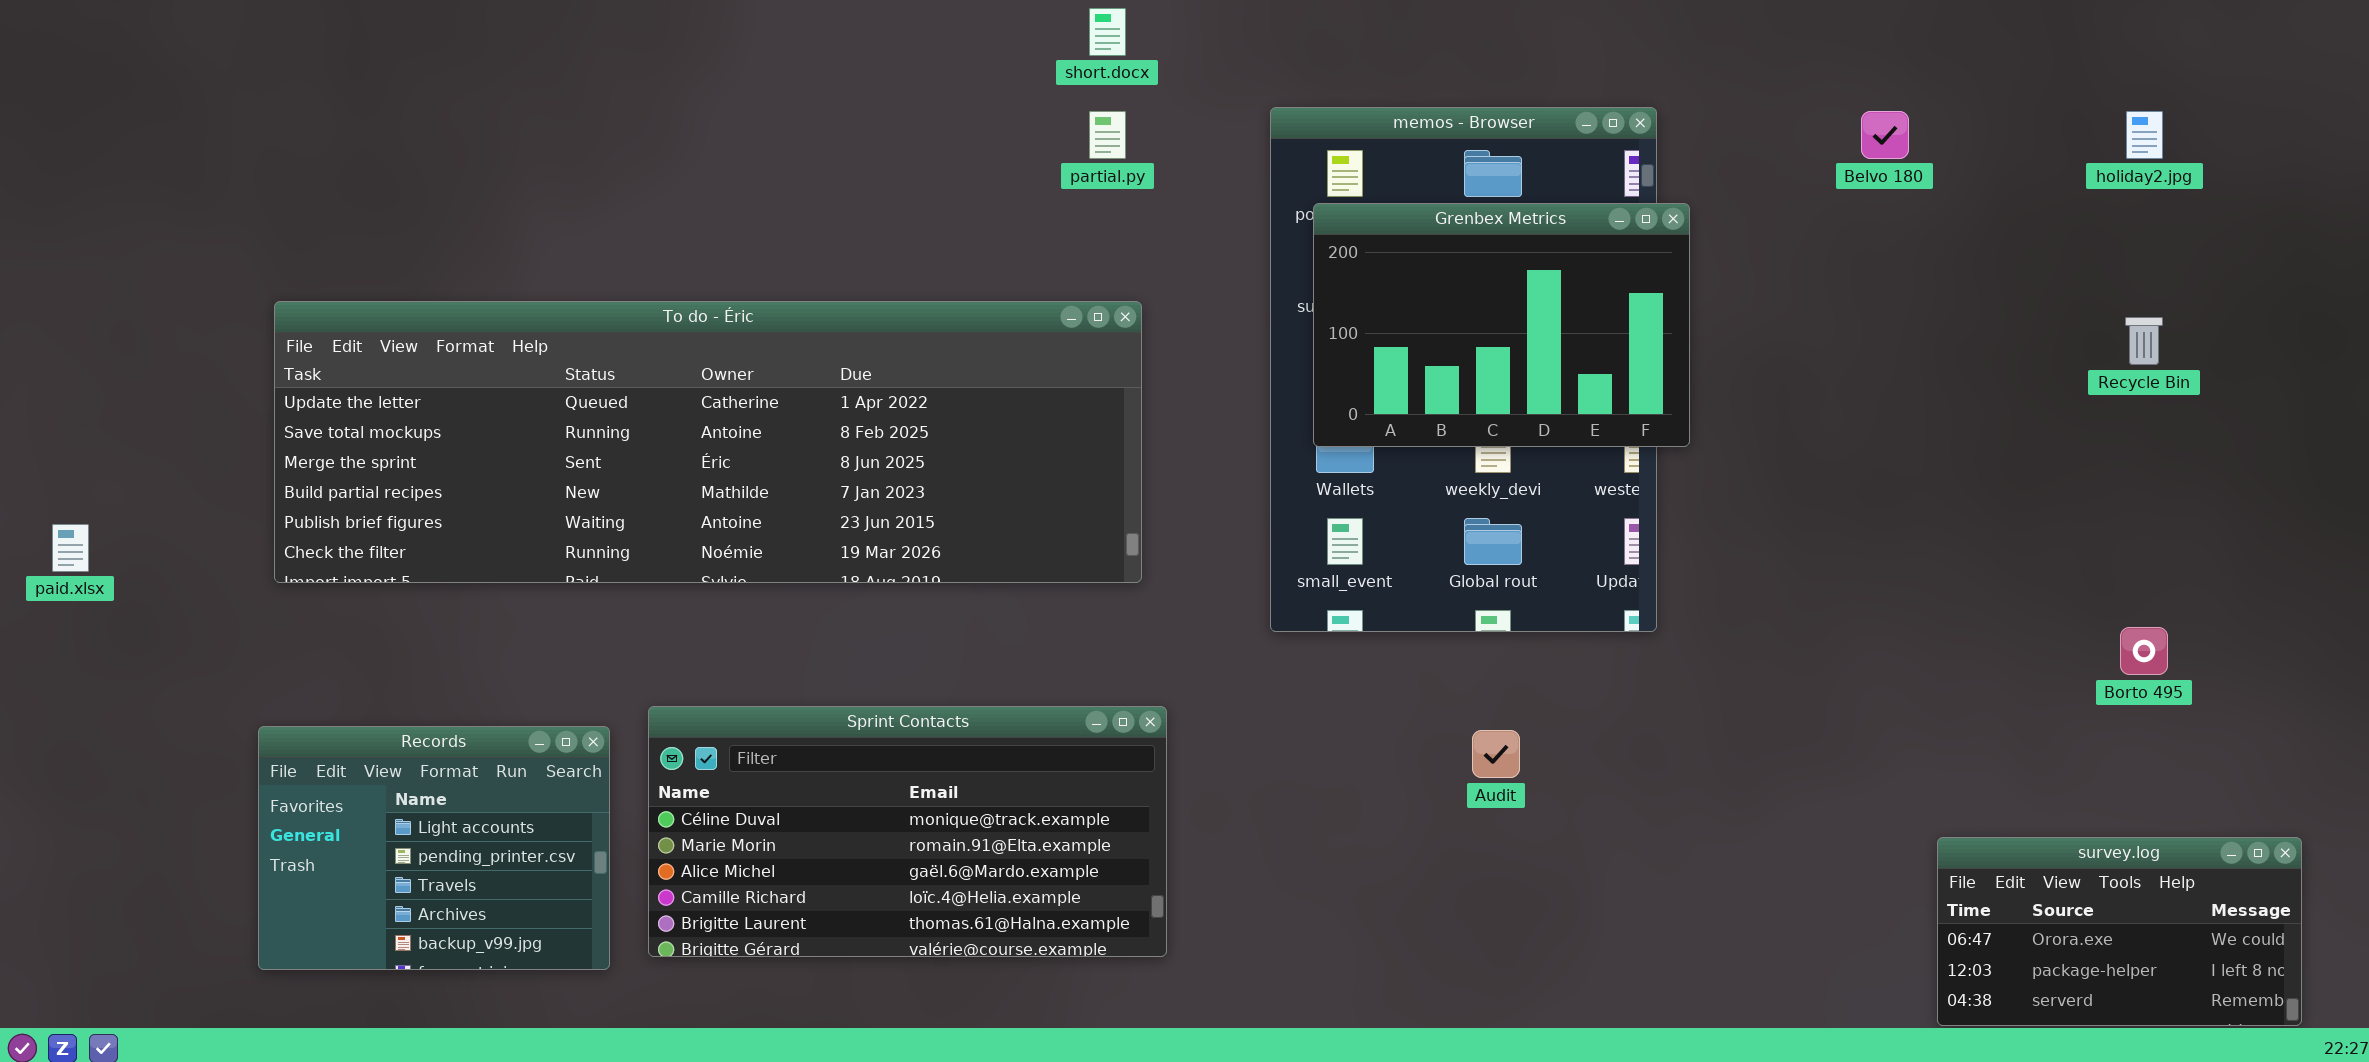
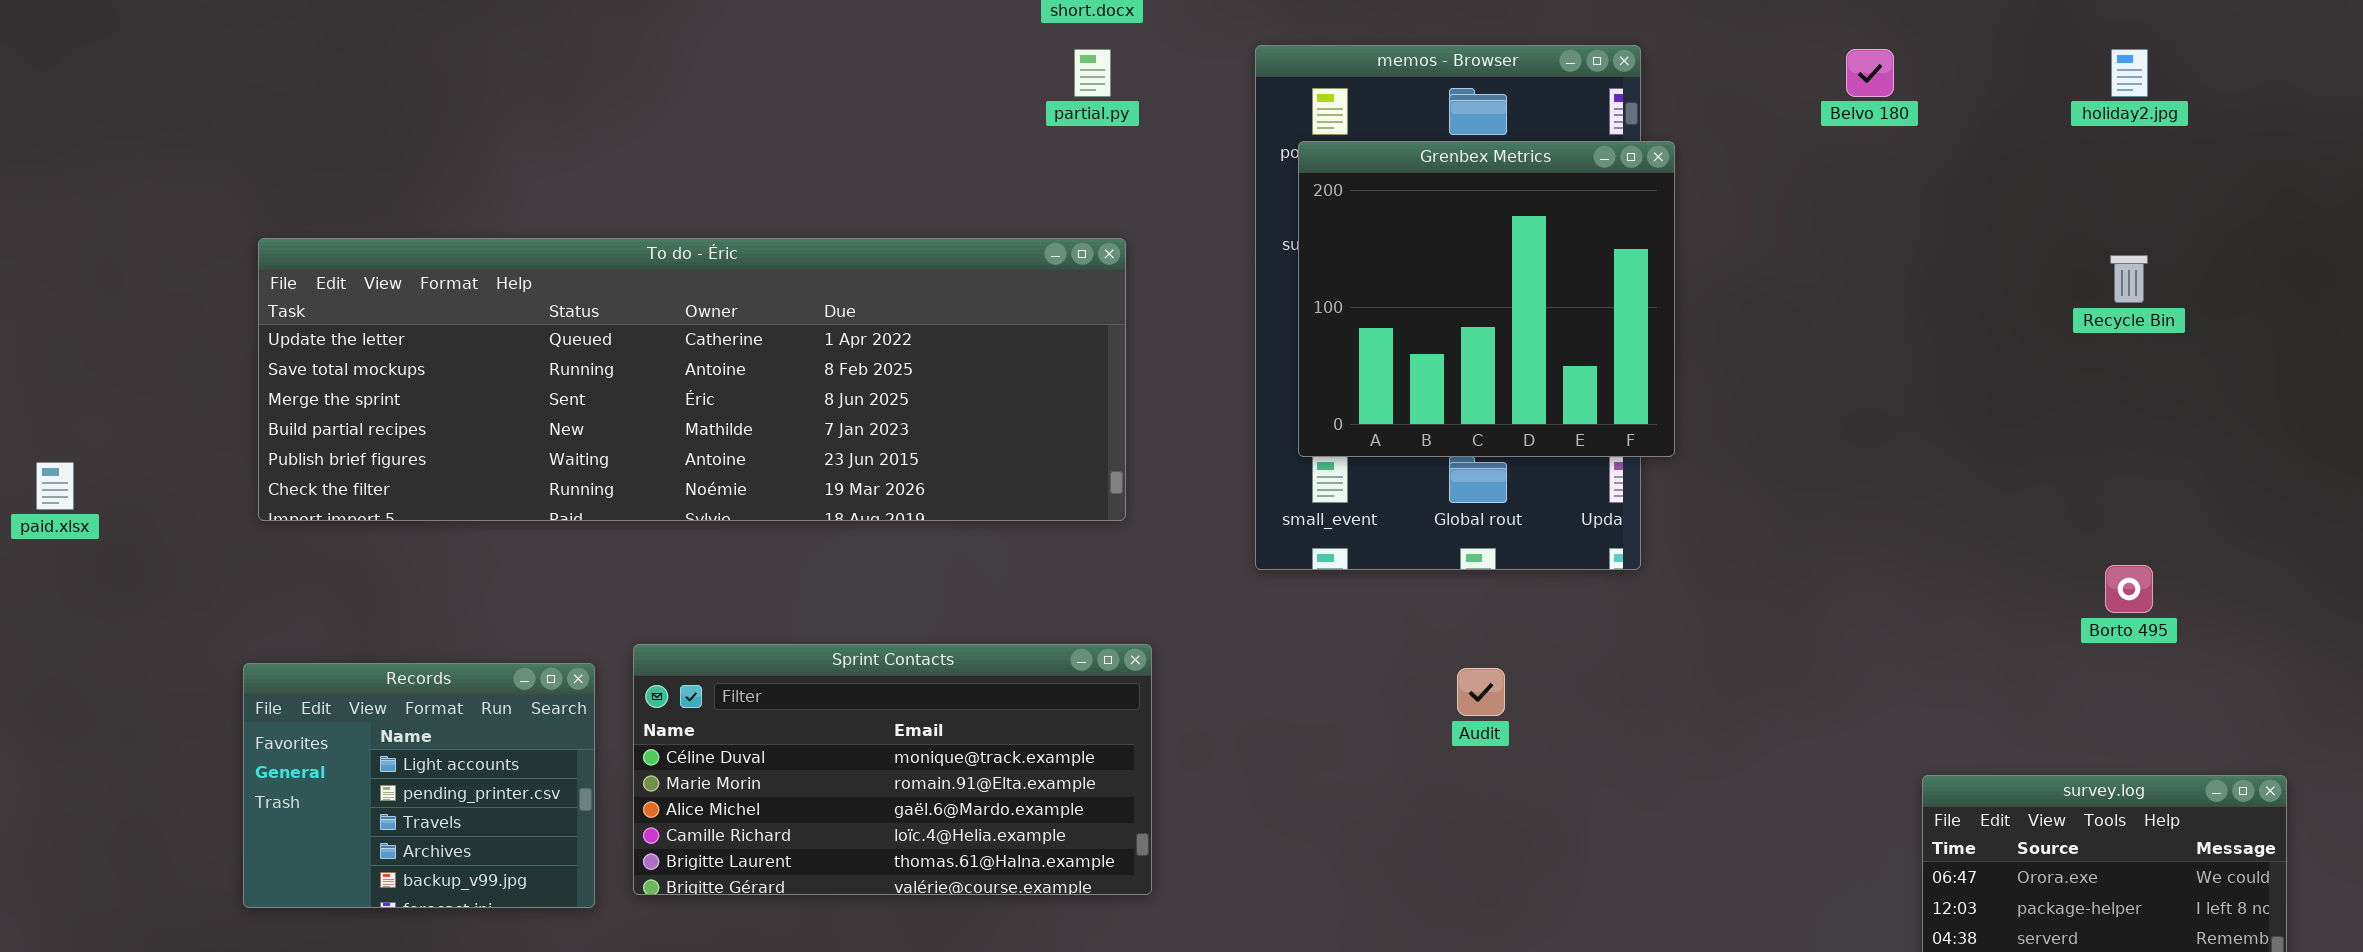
Grenbex Metrics: [1313,203,1690,447] -> [1298,141,1675,457], resized

